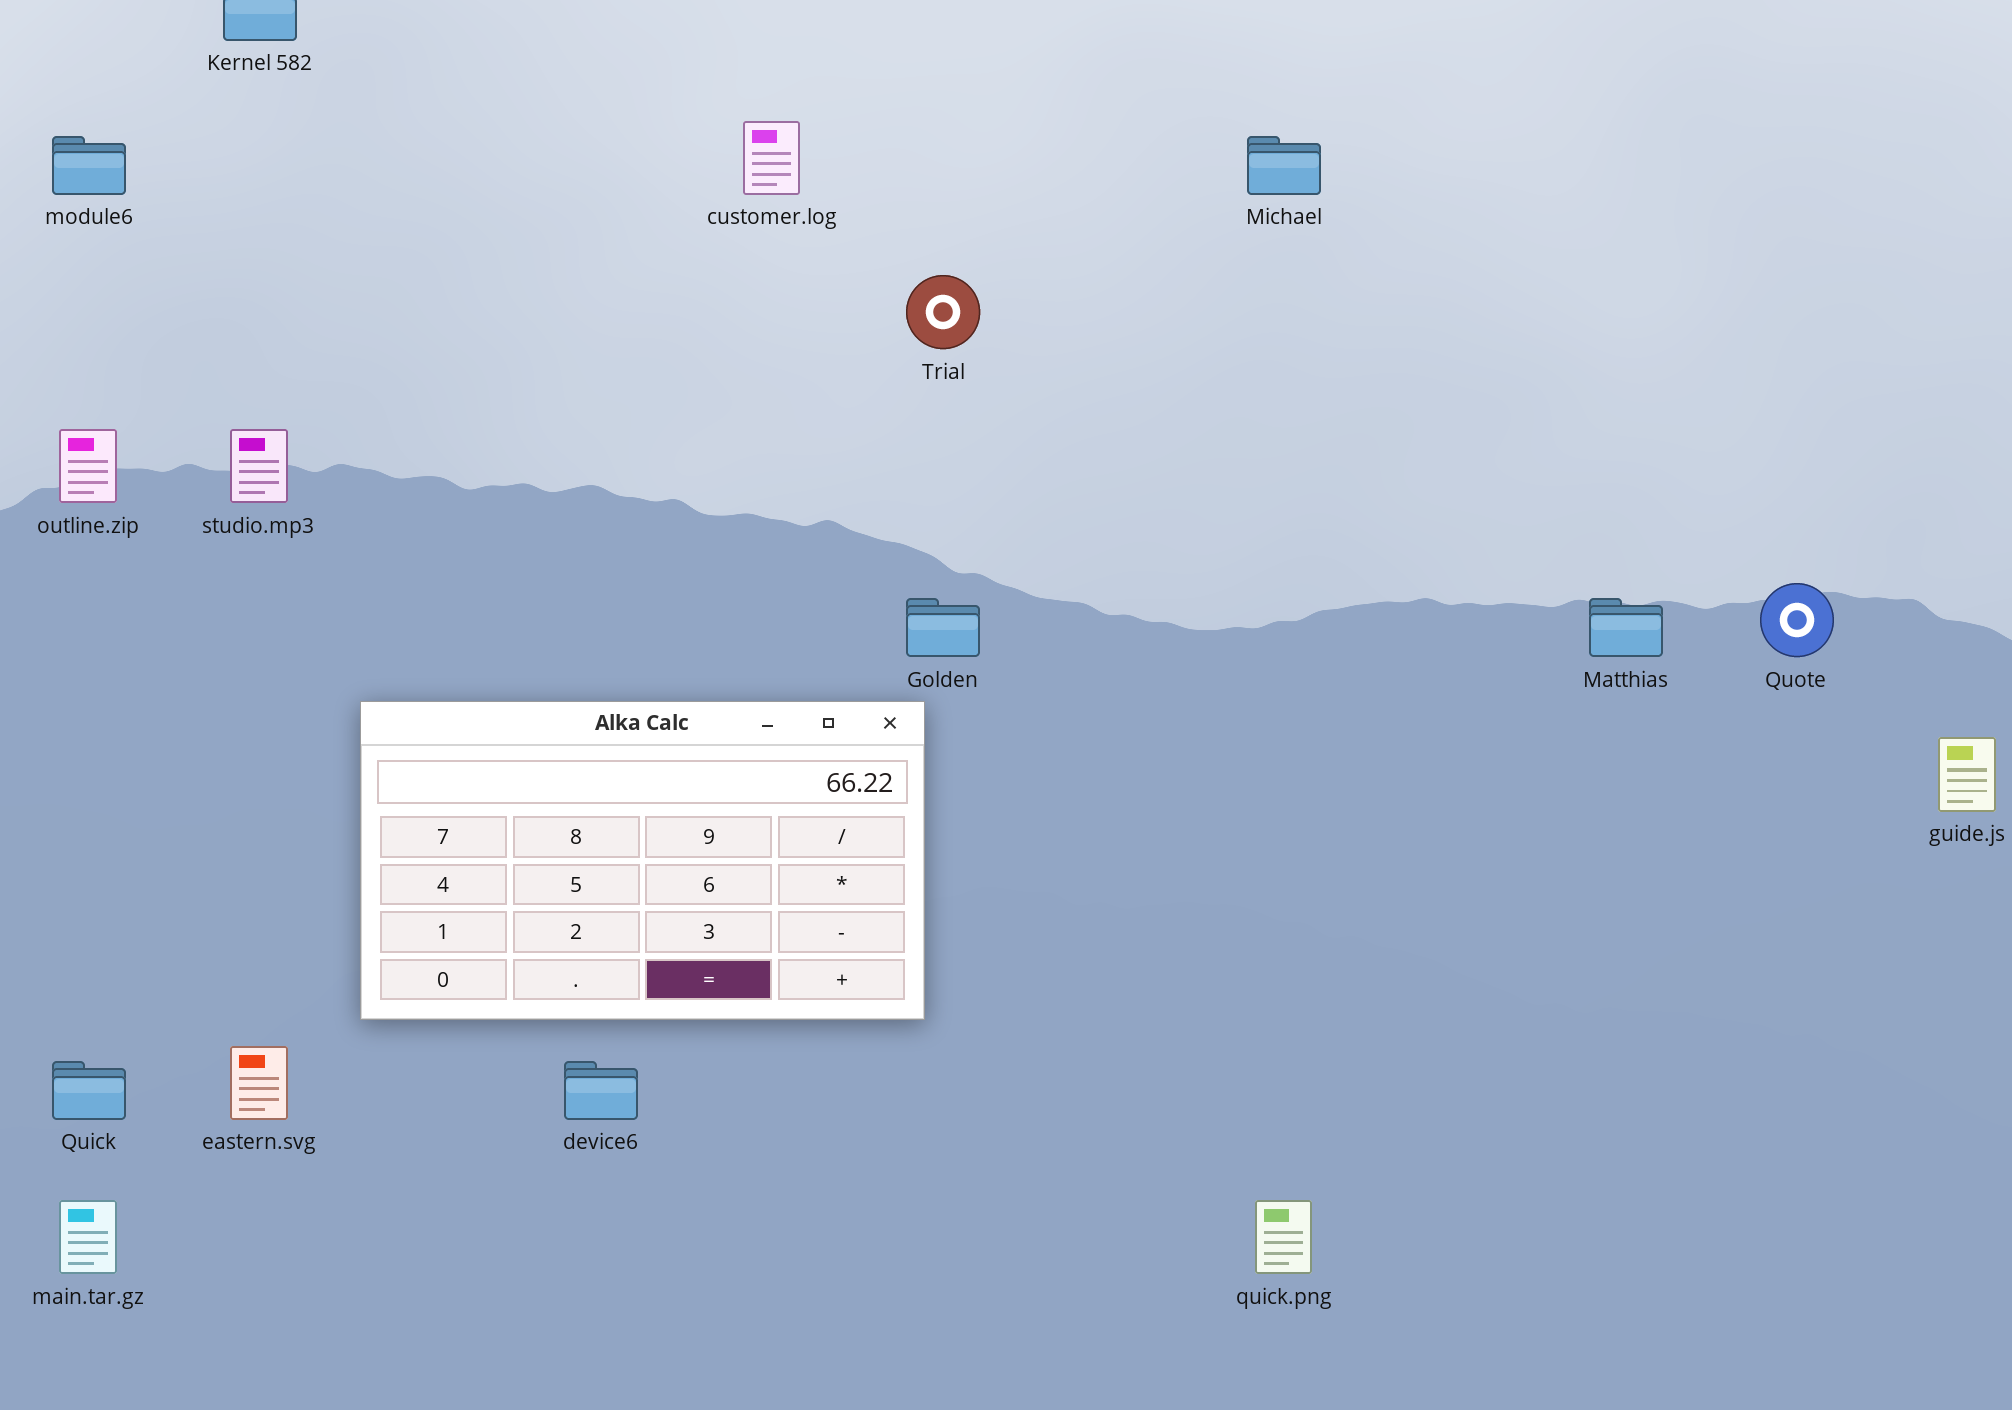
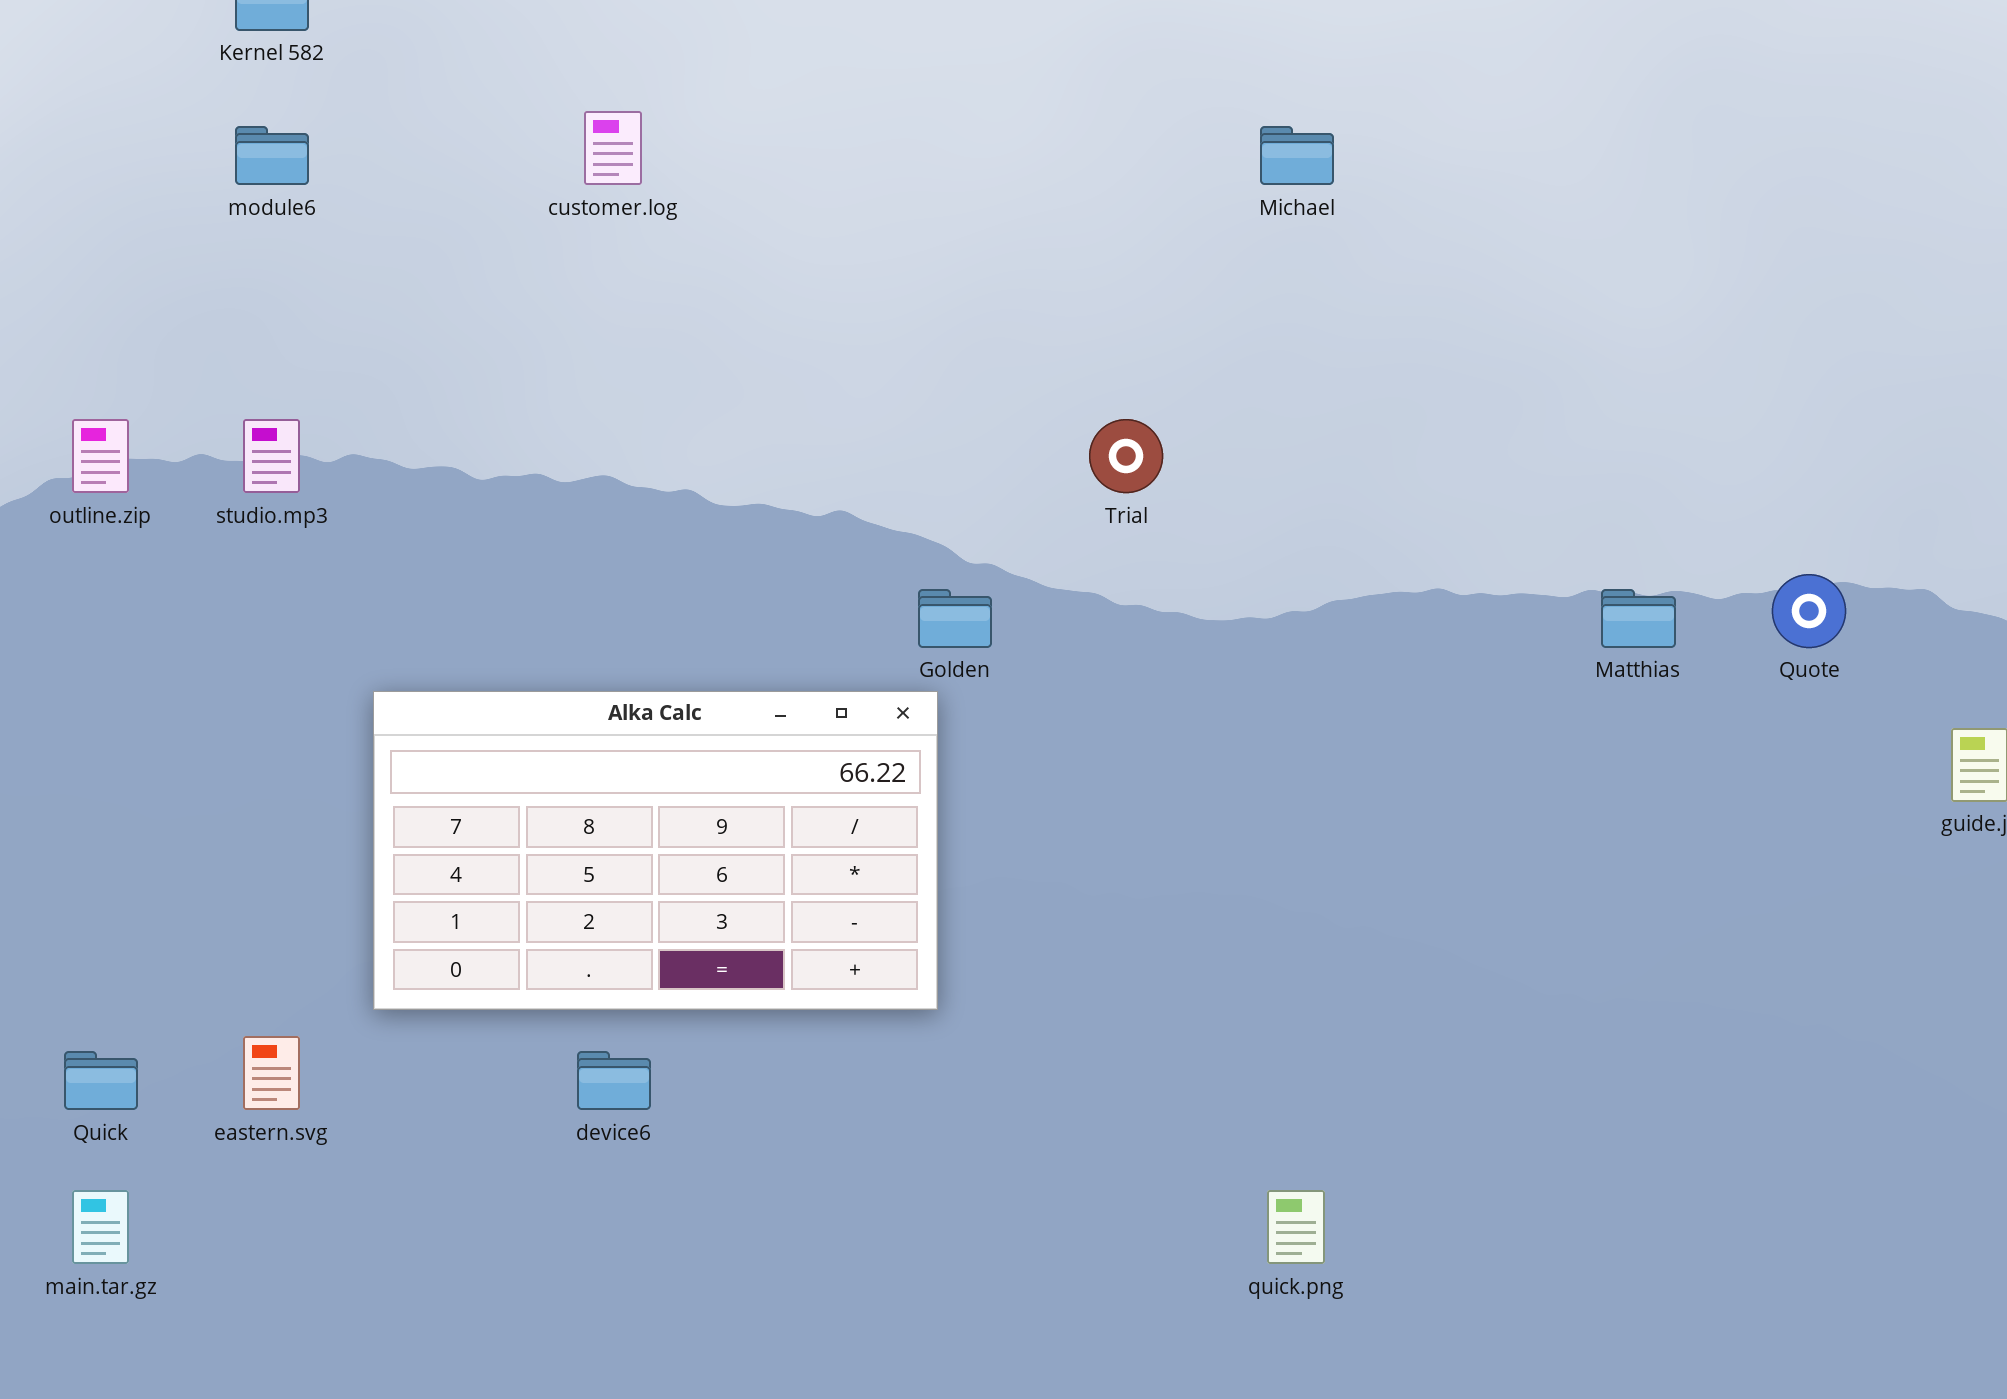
customer.log: [743,121,800,195] -> [584,111,642,185], moved
module6: [52,136,126,195] -> [235,126,309,185], moved
Trial: [906,275,980,349] -> [1089,419,1163,493], moved

